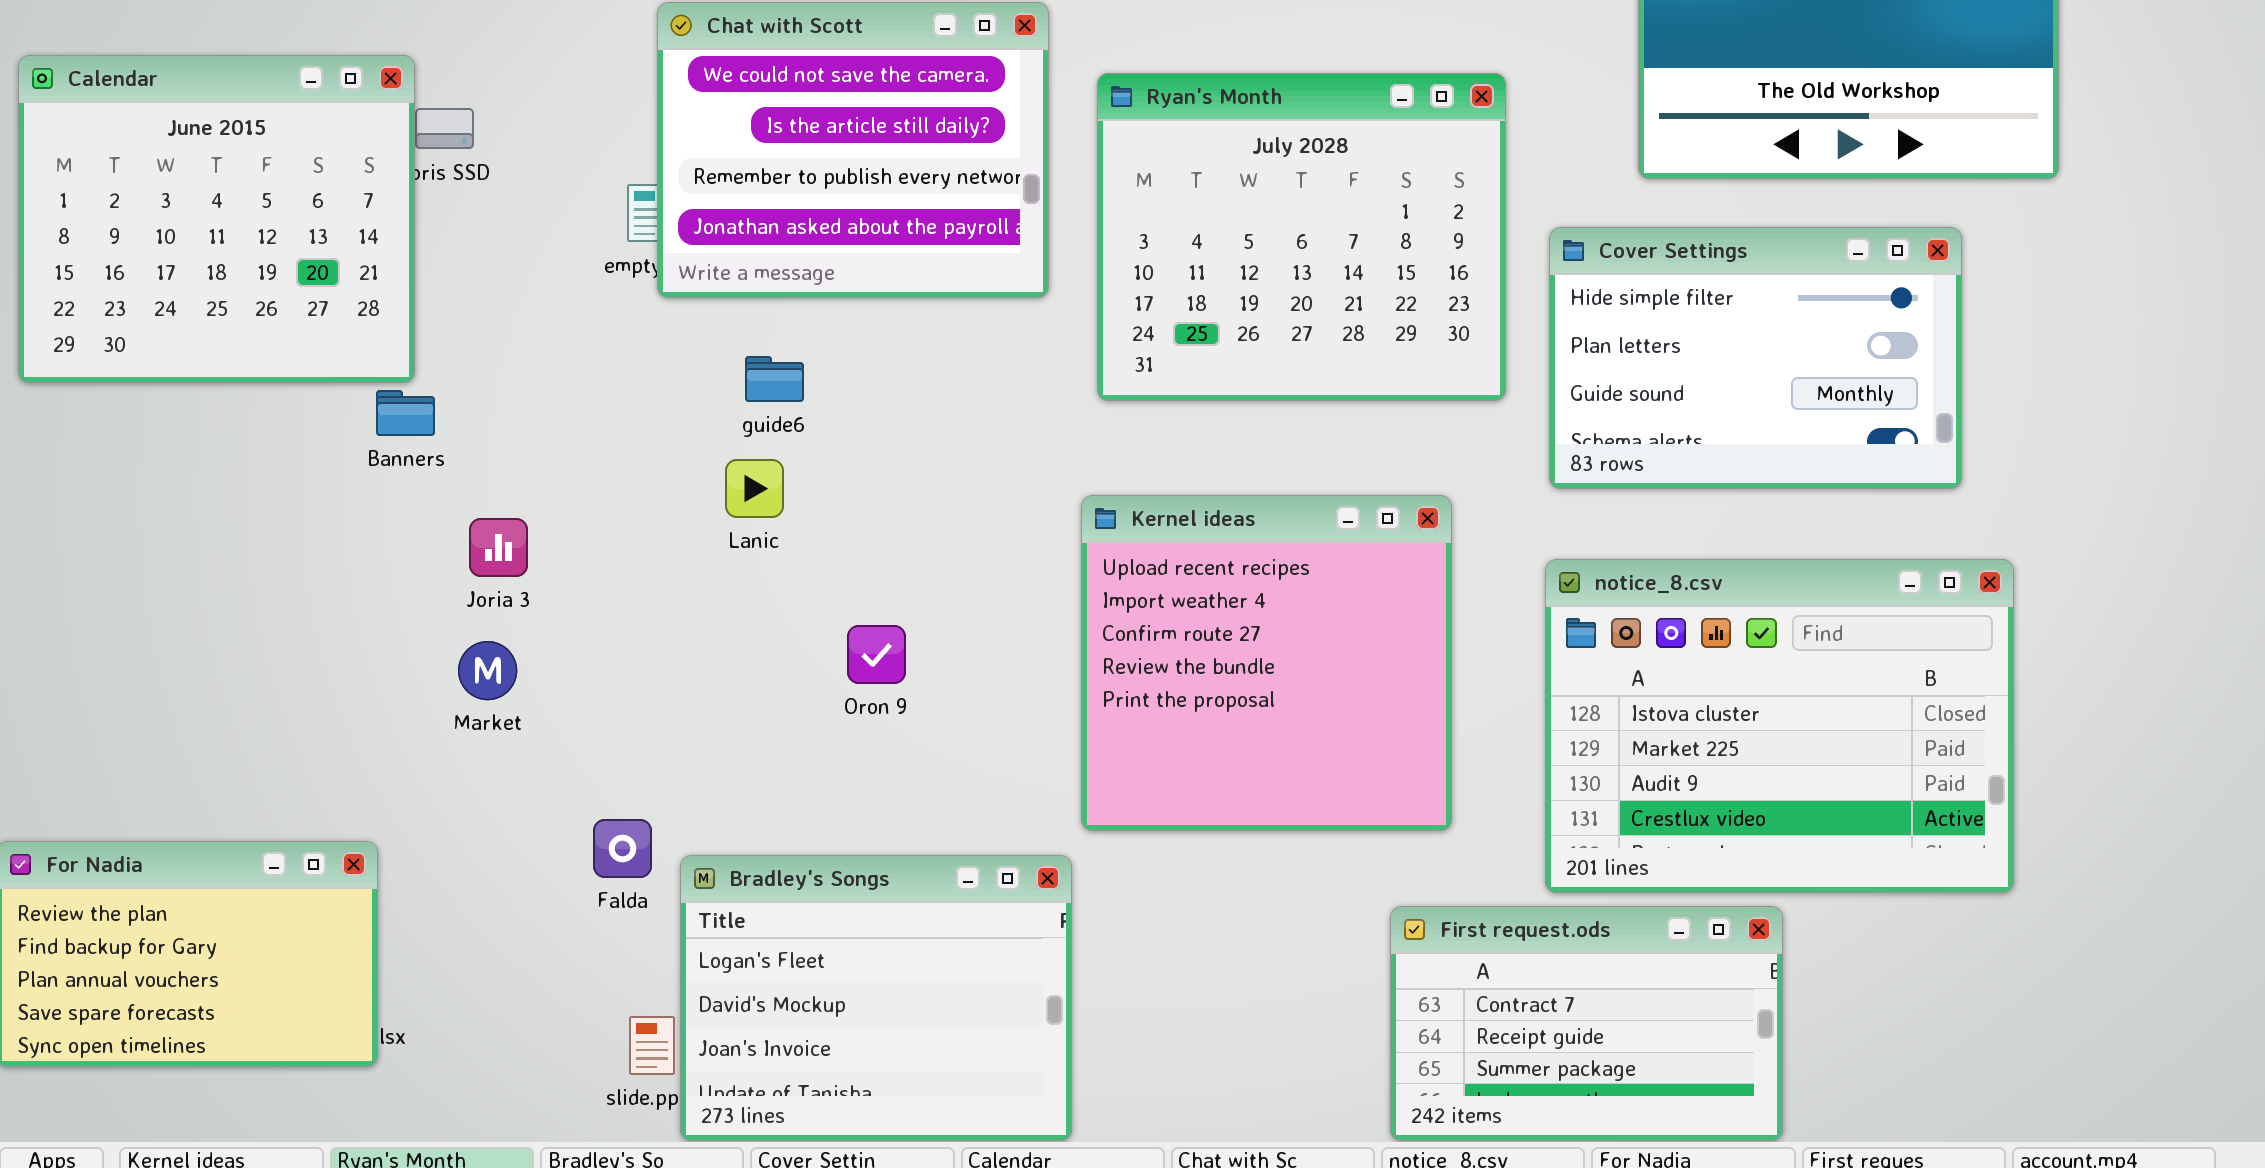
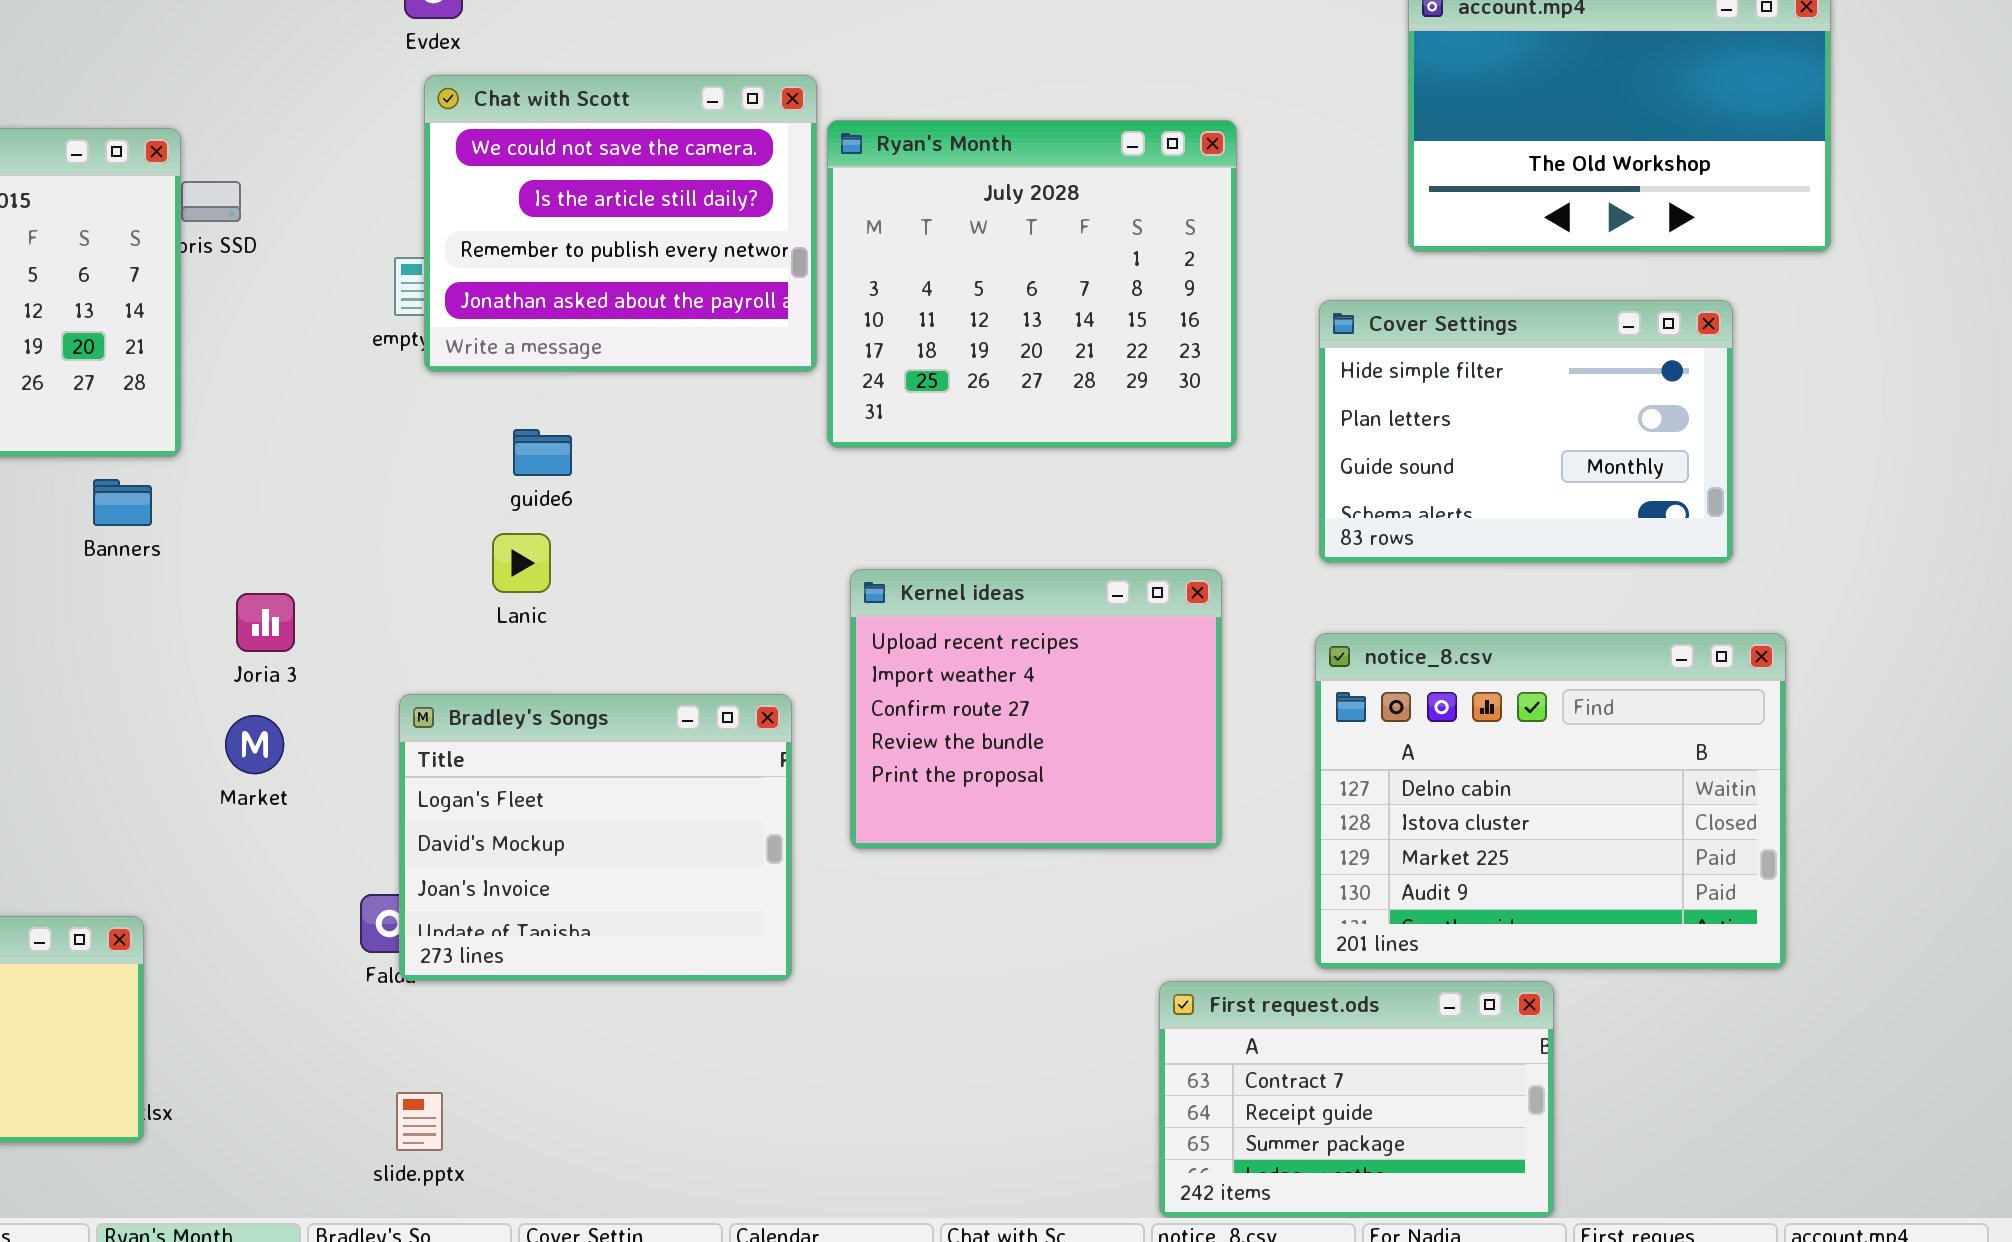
Ryan's Month: [1097,73,1506,401] -> [827,120,1237,448], moved
Banners: [376,390,435,436] -> [93,479,152,526], moved
Kernel ideas: [1081,495,1452,831] -> [850,569,1222,849], resized
notice_8.csv: [1545,559,2014,893] -> [1315,633,1786,969], scrolled up 1 row
Bradley's Songs: [680,855,1072,1141] -> [399,694,792,981], moved

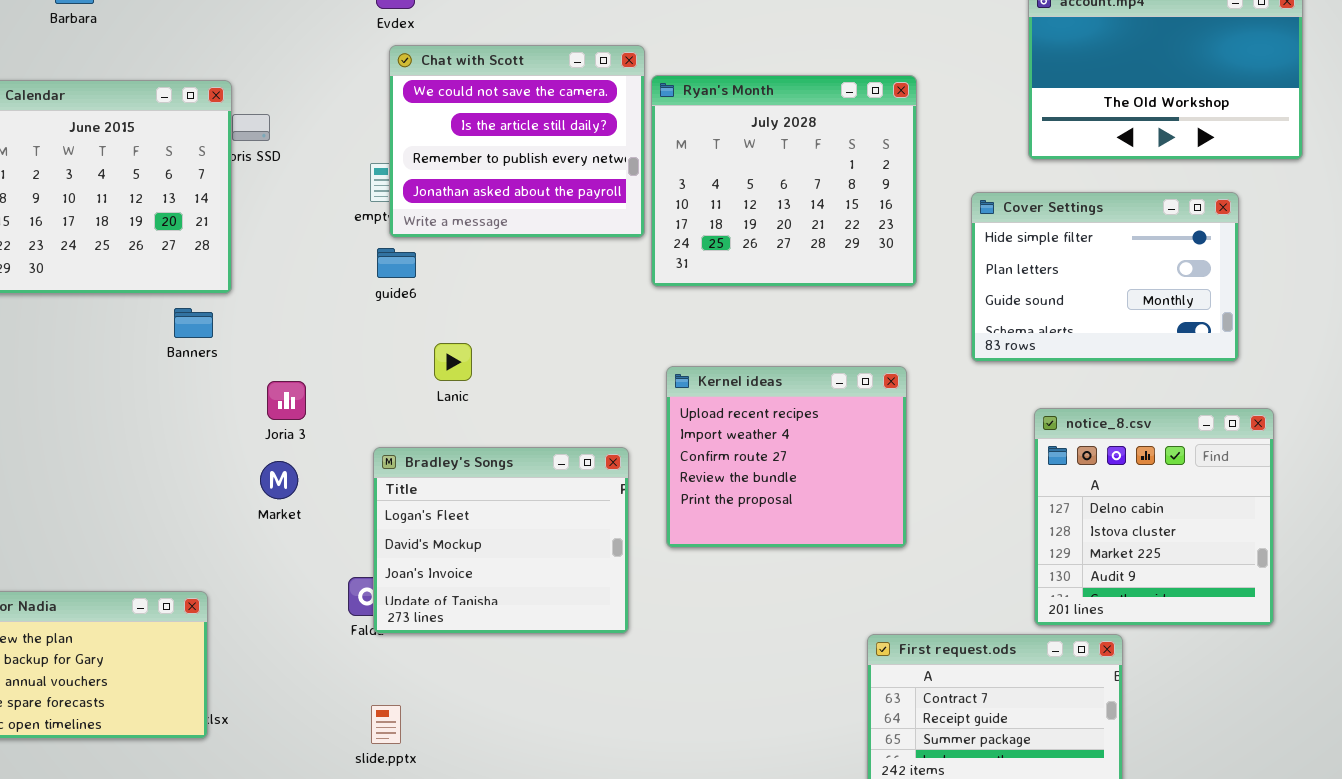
guide6: [513,429,572,476] -> [377,248,416,278], moved
notice_8.csv: [1315,633,1786,969] -> [1034,408,1274,626], resized

